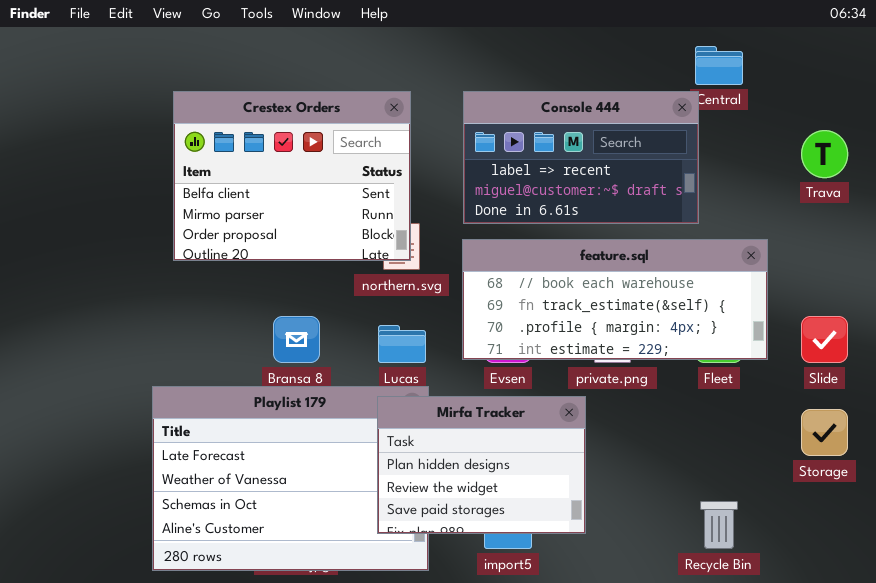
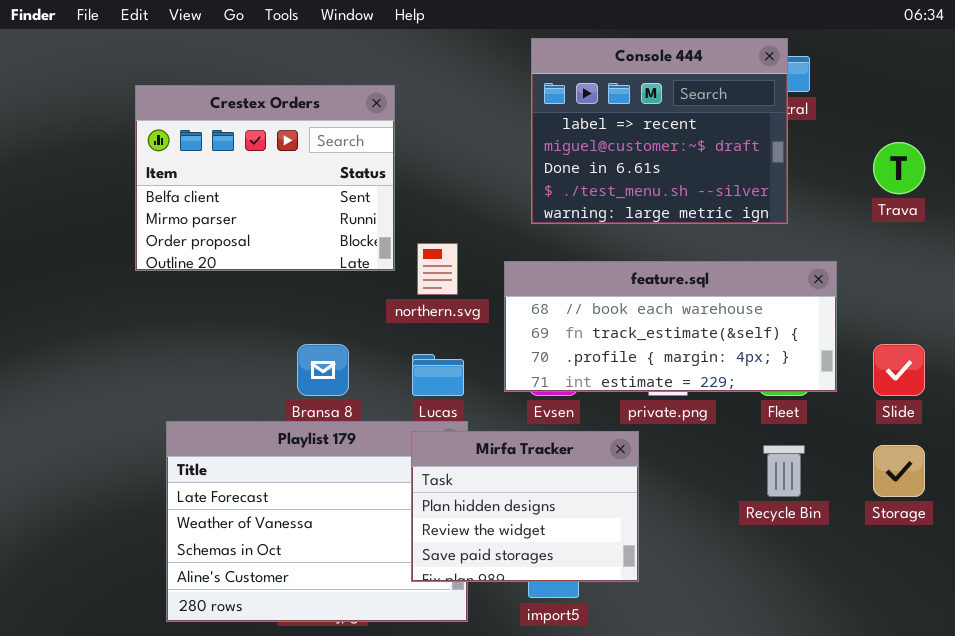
Crestex Orders: [173,91,411,261] -> [135,85,395,271], moved
Console 444: [463,91,699,224] -> [531,38,788,224], moved, resized
Recycle Bin: [700,501,738,549] -> [763,445,805,497], moved

